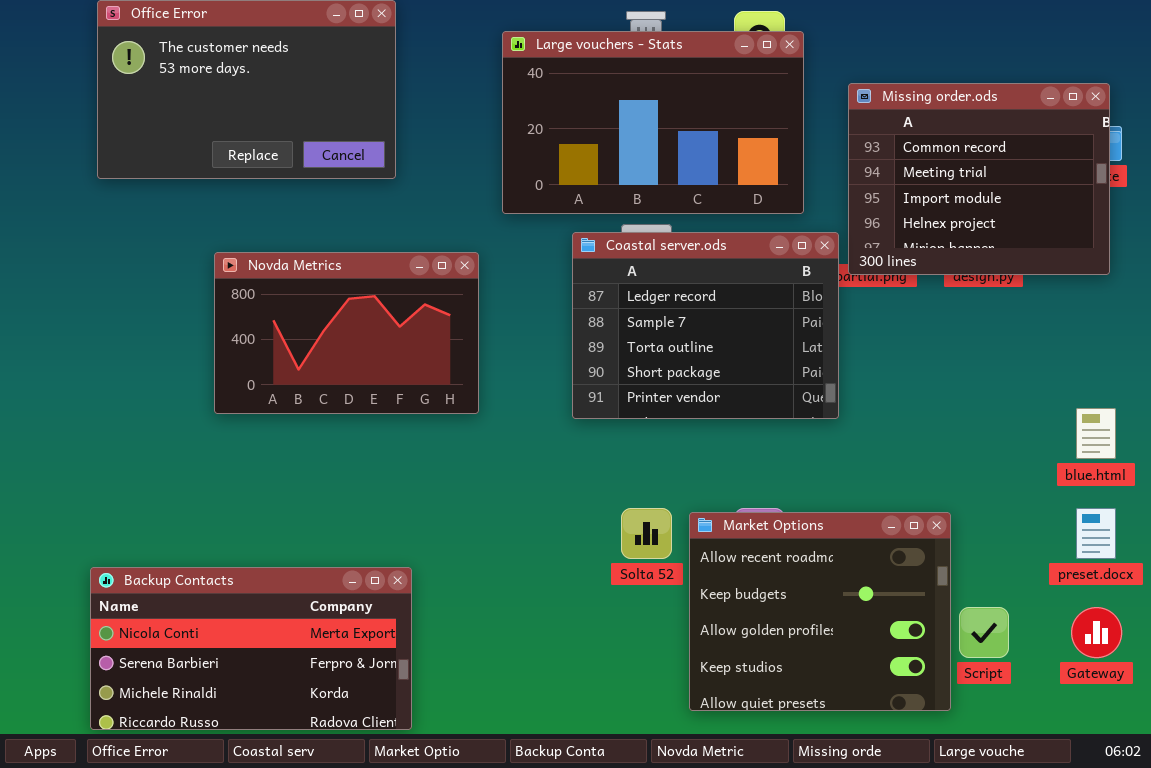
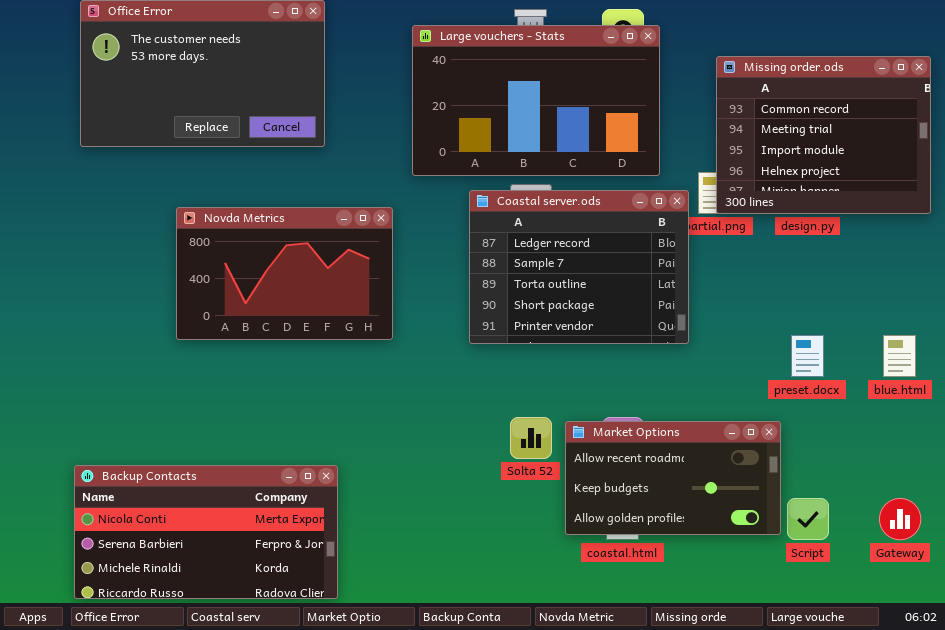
Missing order.ods: [848,83,1110,275] -> [716,56,931,214], moved
preset.docx: [1076,508,1116,559] -> [791,335,824,377], moved
Market Options: [689,512,951,711] -> [565,421,781,535], resized

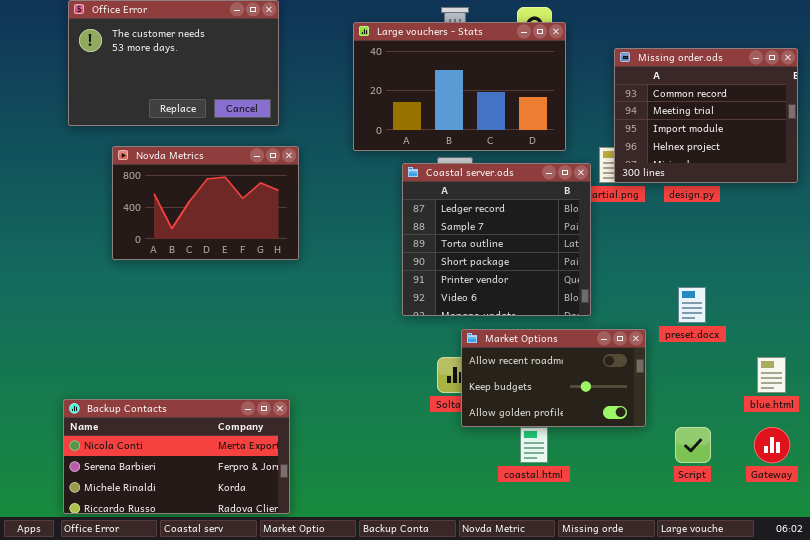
Coastal server.ods: [469,190,689,344] -> [402,163,591,316], resized
Novda Metrics: [176,207,393,340] -> [112,146,299,260], moved
blue.html: [883,335,916,377] -> [757,357,786,393], moved
Market Options: [565,421,781,535] -> [461,329,646,427], moved

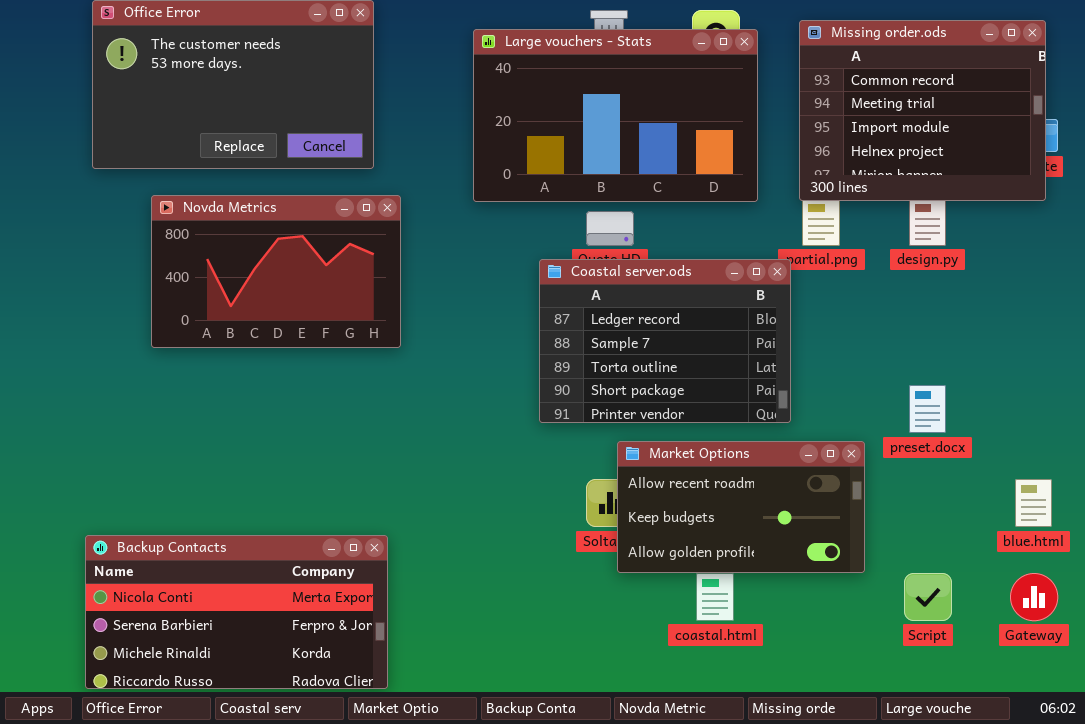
Missing order.ods: [614,48,798,183] -> [799,20,1046,201], moved
Coastal server.ods: [402,163,591,316] -> [539,259,791,423], resized

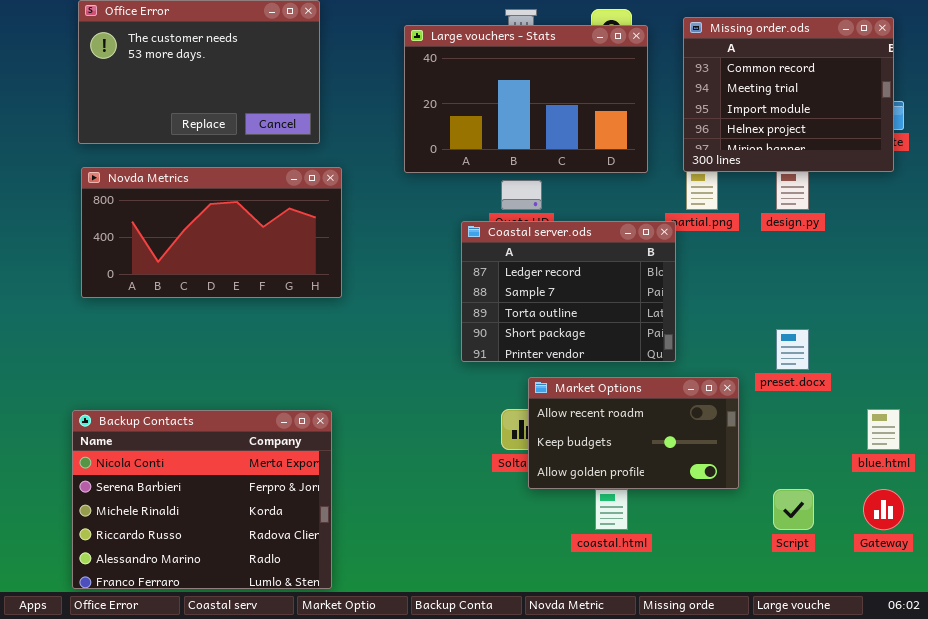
Novda Metrics: [151,195,401,348] -> [81,167,342,298], resized
Backup Contacts: [85,535,388,689] -> [72,410,332,589], resized

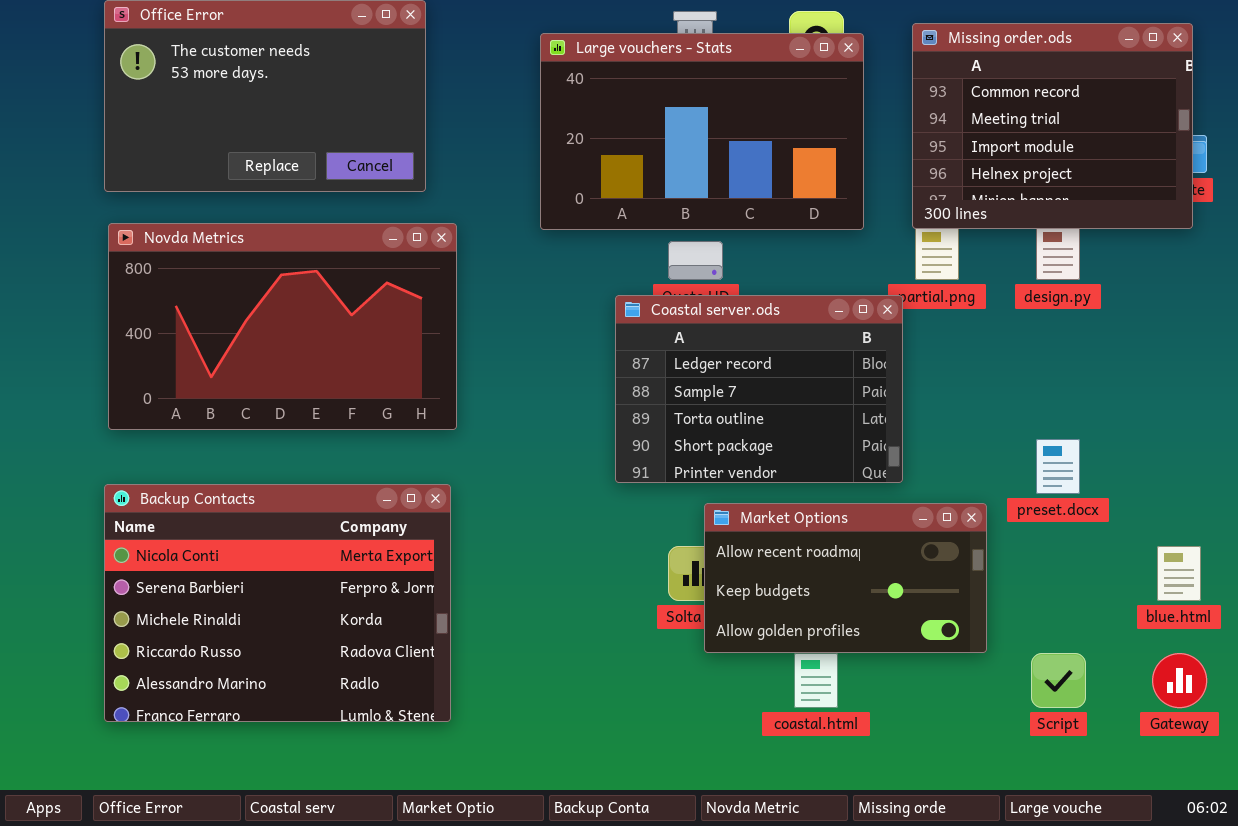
Novda Metrics: [81,167,342,298] -> [108,223,457,430], resized
Backup Contacts: [72,410,332,589] -> [104,484,451,722], moved

